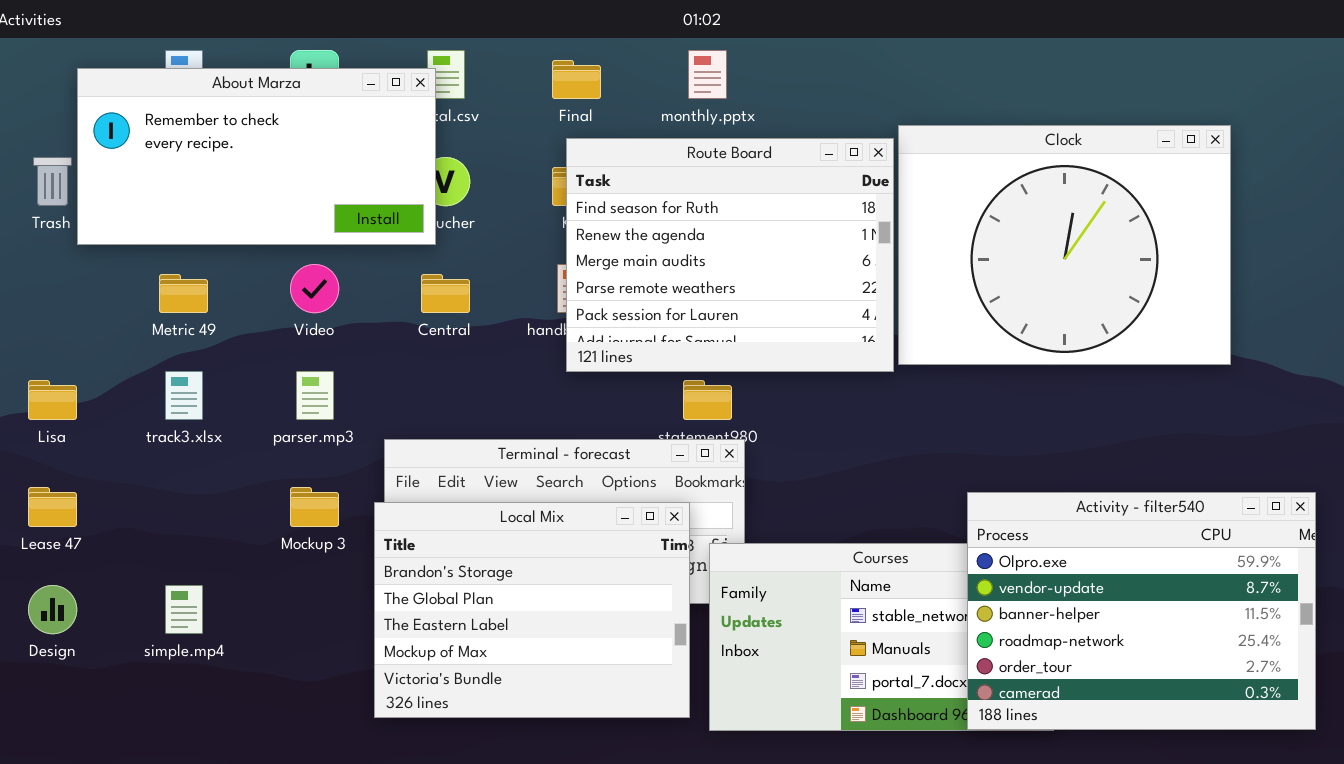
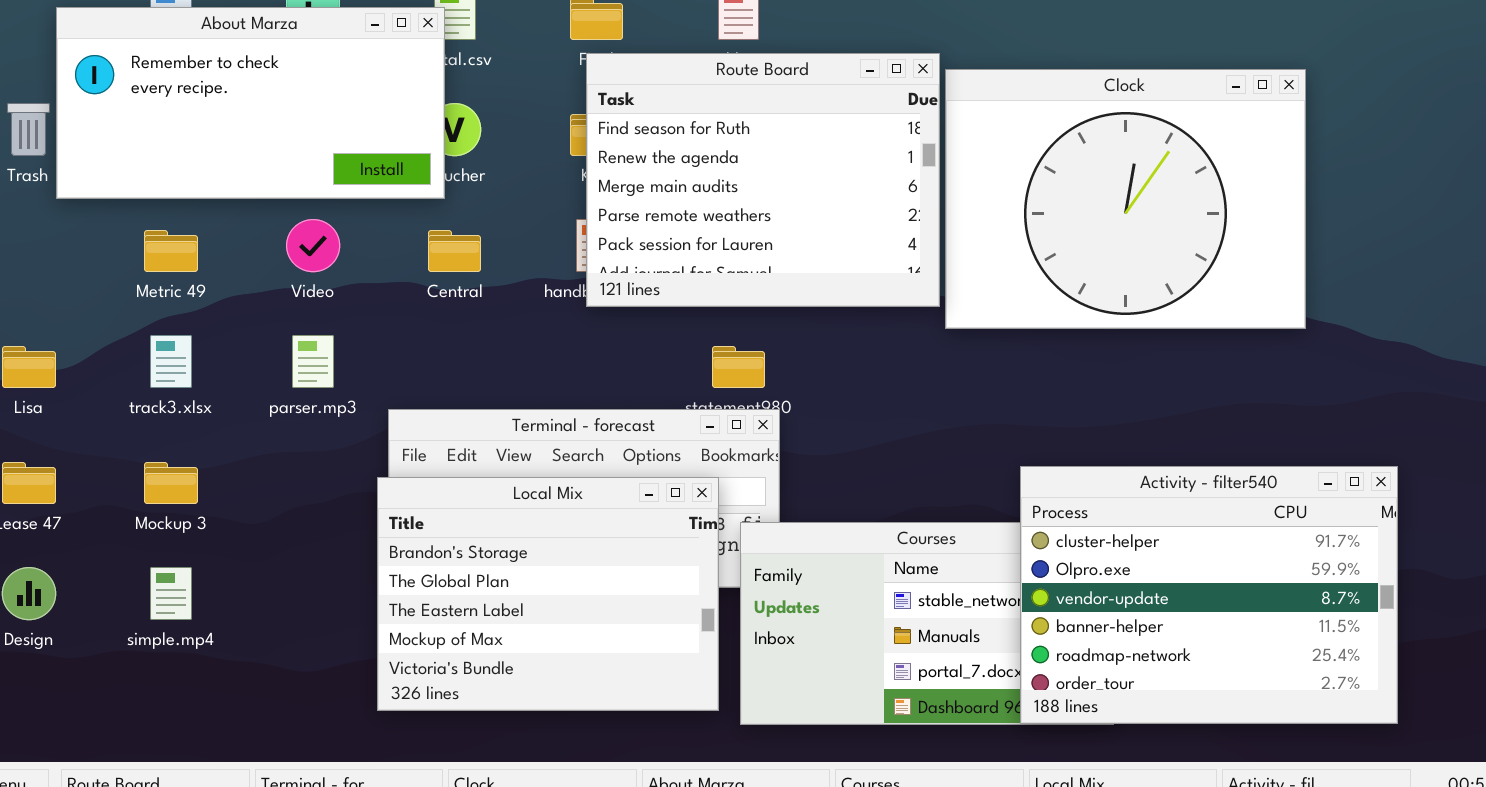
Route Board: [566,138,894,372] -> [586,53,940,307], moved
Mockup 3: [290,487,339,527] -> [144,462,198,504], moved
Activity - filter540: [967,492,1316,730] -> [1020,466,1398,724], scrolled up 1 row

